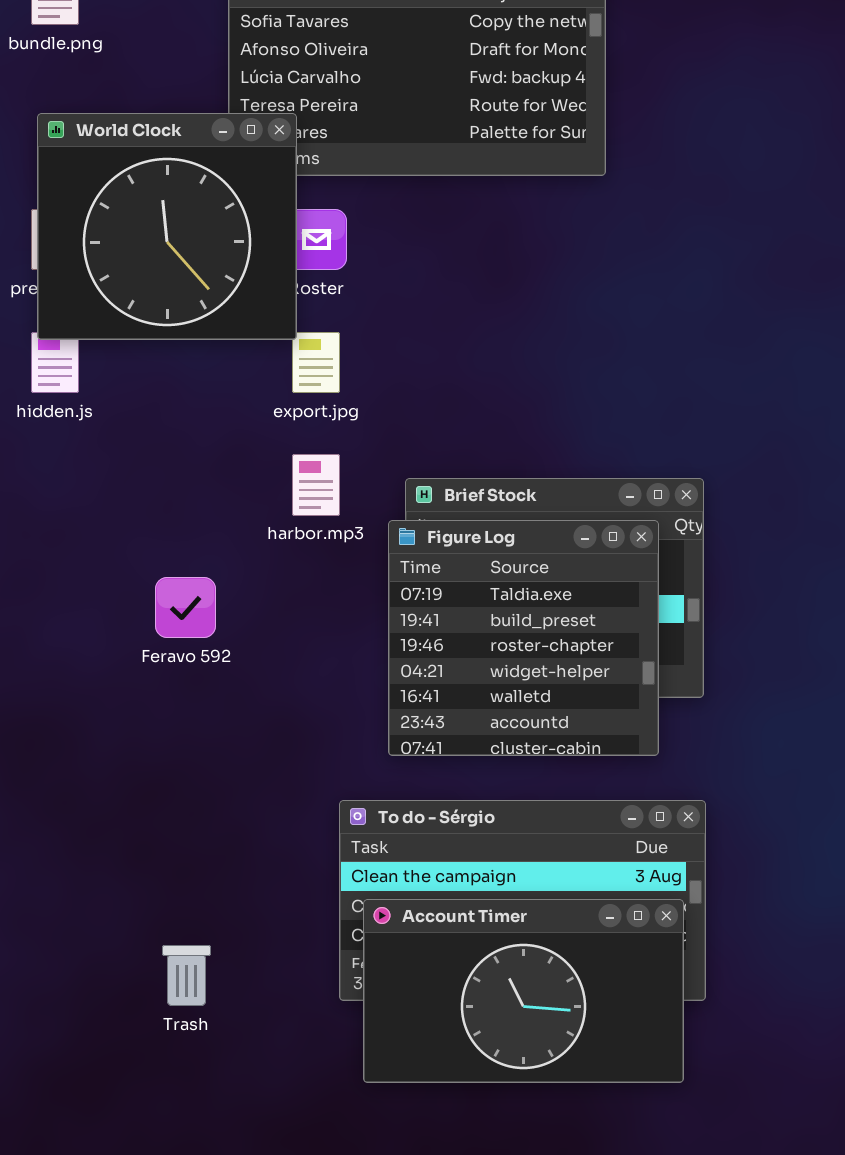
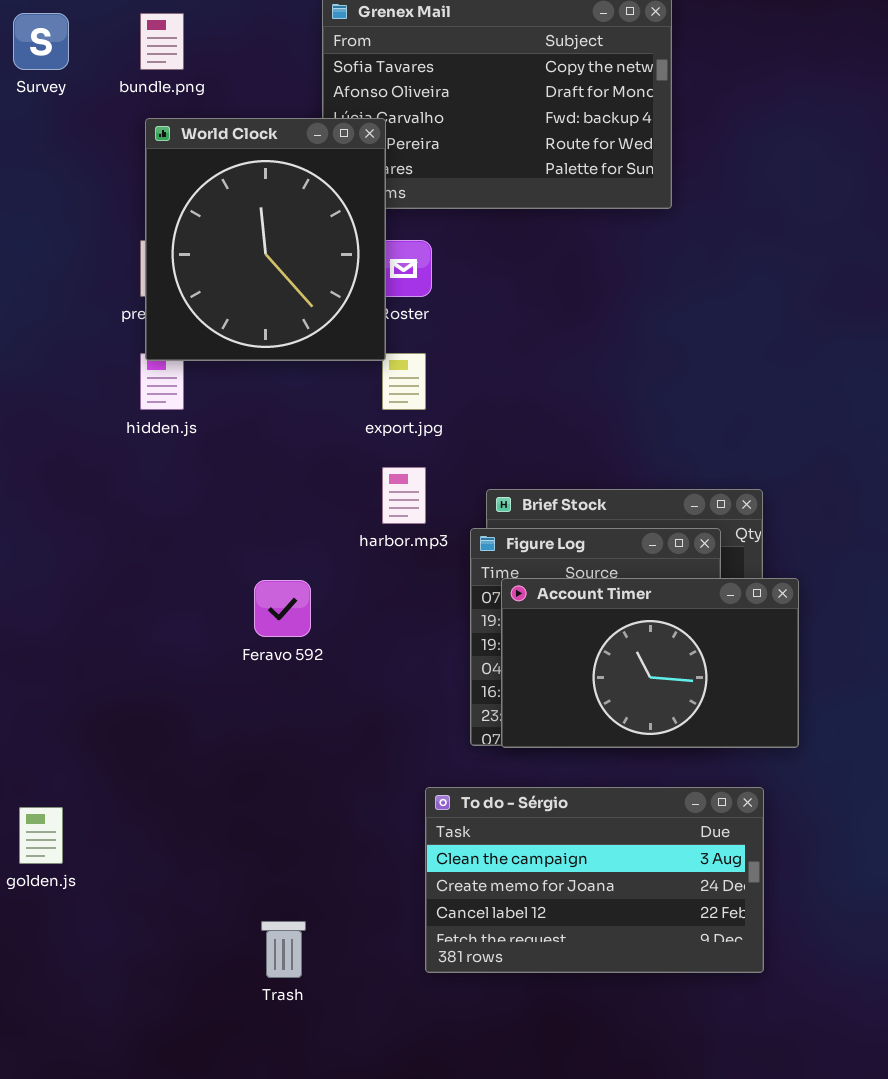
World Clock: [37,113,297,340] -> [145,118,386,361], resized
Account Timer: [363,899,684,1083] -> [501,578,799,748], moved

